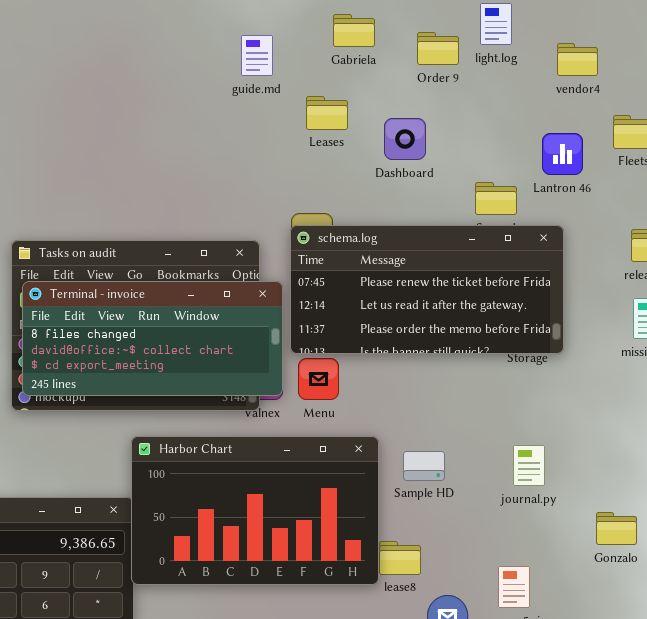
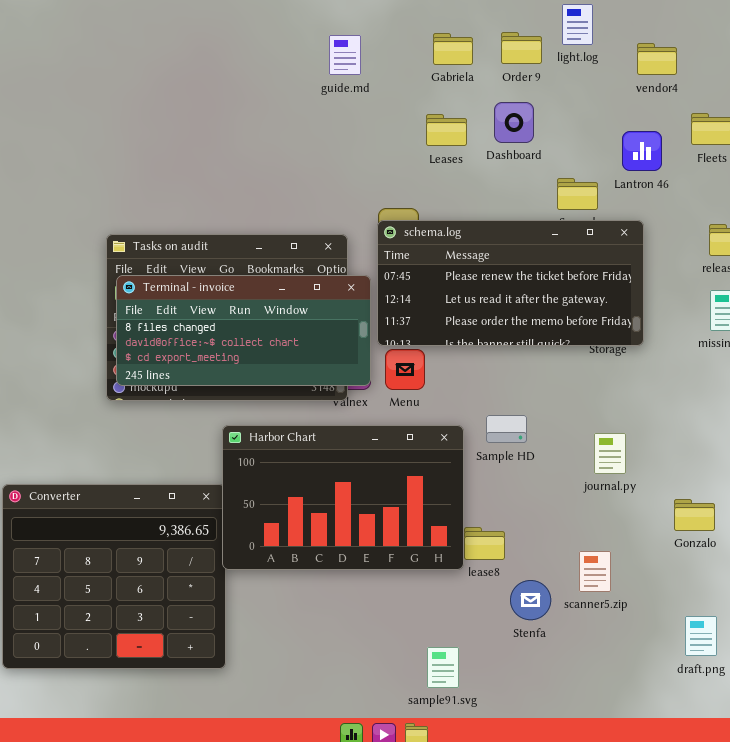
Gabriela: [333,14,375,47] -> [433,33,473,65], moved
Leases: [306,96,348,130] -> [426,114,467,146], moved
Dashboard: [384,118,426,160] -> [494,102,534,143], moved
Sample HD: [403,451,445,481] -> [486,415,527,443], moved

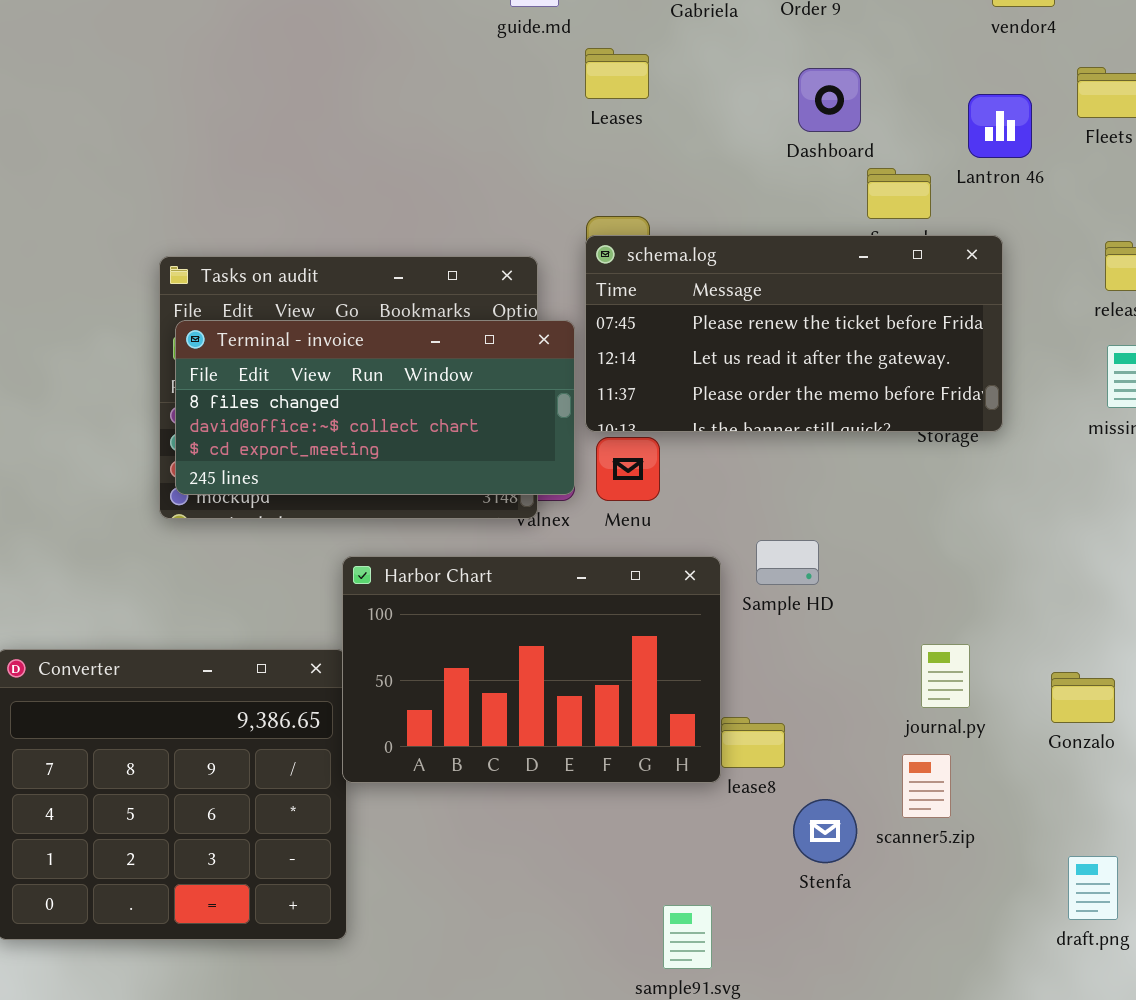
Dashboard: [494,102,534,143] -> [798,68,861,132], moved
Leases: [426,114,467,146] -> [585,48,649,99], moved
journal.py: [594,433,626,474] -> [921,644,970,708], moved

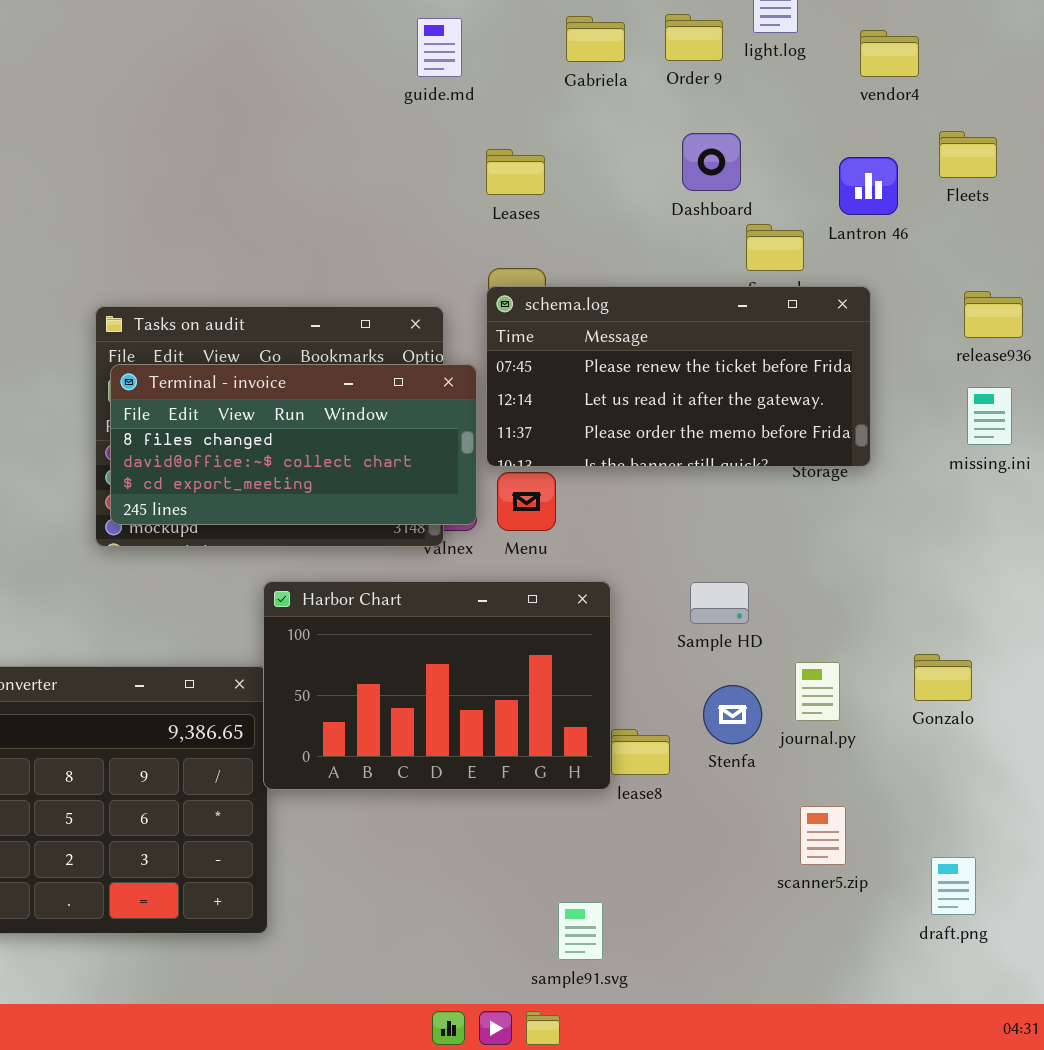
Leases: [585,48,649,99] -> [486,149,545,195], moved
Sample HD: [756,540,819,585] -> [690,582,749,624], moved
Gonzalo: [1051,672,1115,723] -> [914,654,972,701], moved
scanner5.zip: [902,754,951,818] -> [800,806,846,865], moved
Stenfa: [793,799,857,863] -> [703,685,762,744], moved

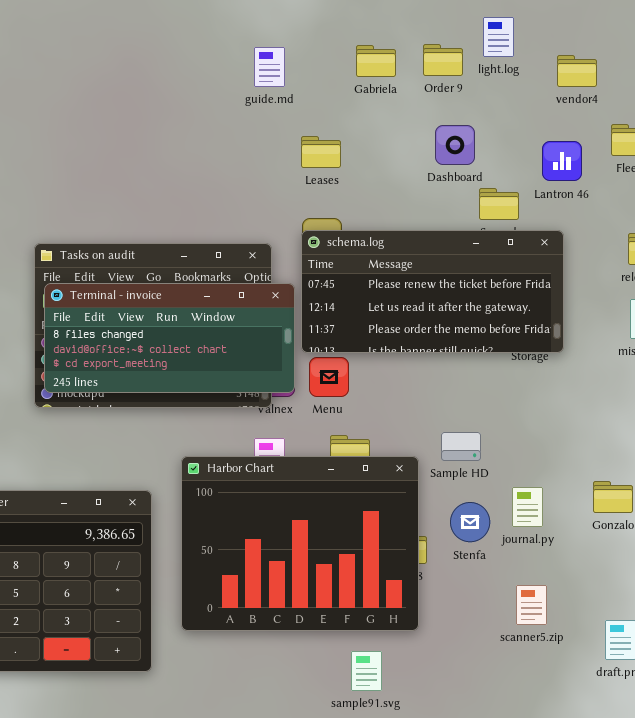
Harbor Chart: [263,581,611,790] -> [181,456,419,631], moved, resized

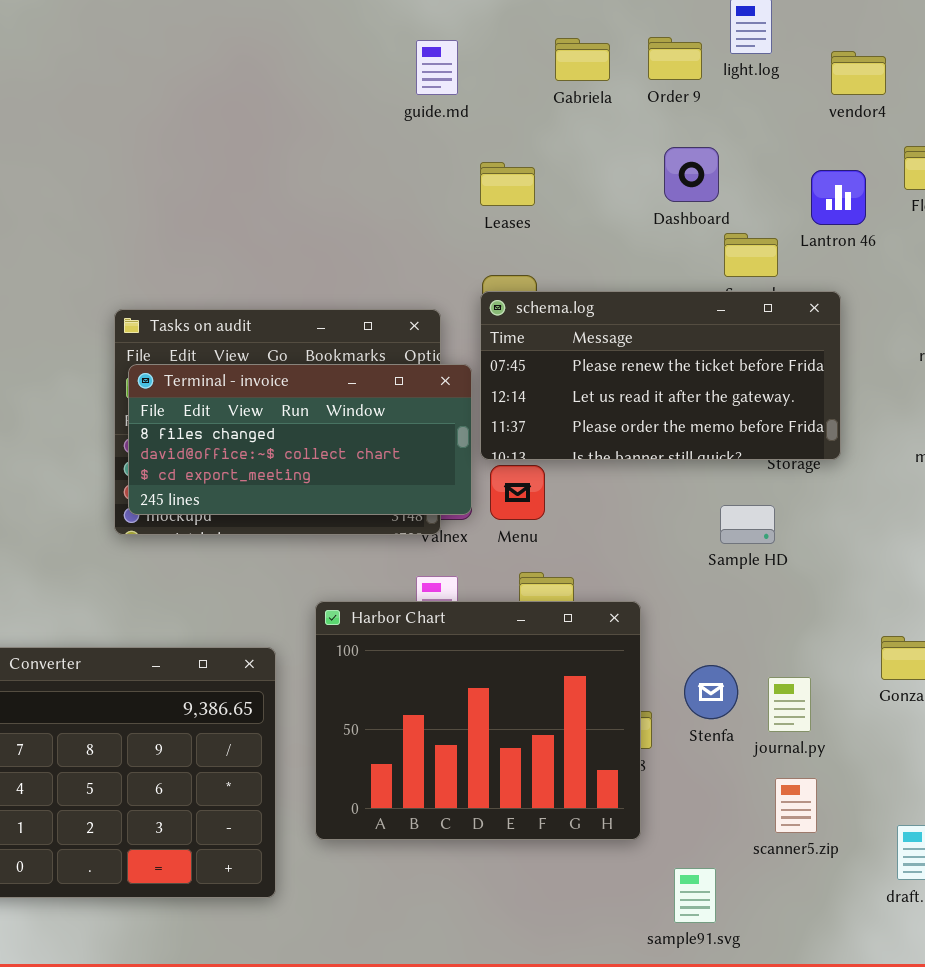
Sample HD: [441,432,481,461] -> [720,505,775,544], moved
journal.py: [512,487,543,527] -> [768,677,811,732], moved
sample91.svg: [351,651,382,691] -> [674,868,716,923], moved

